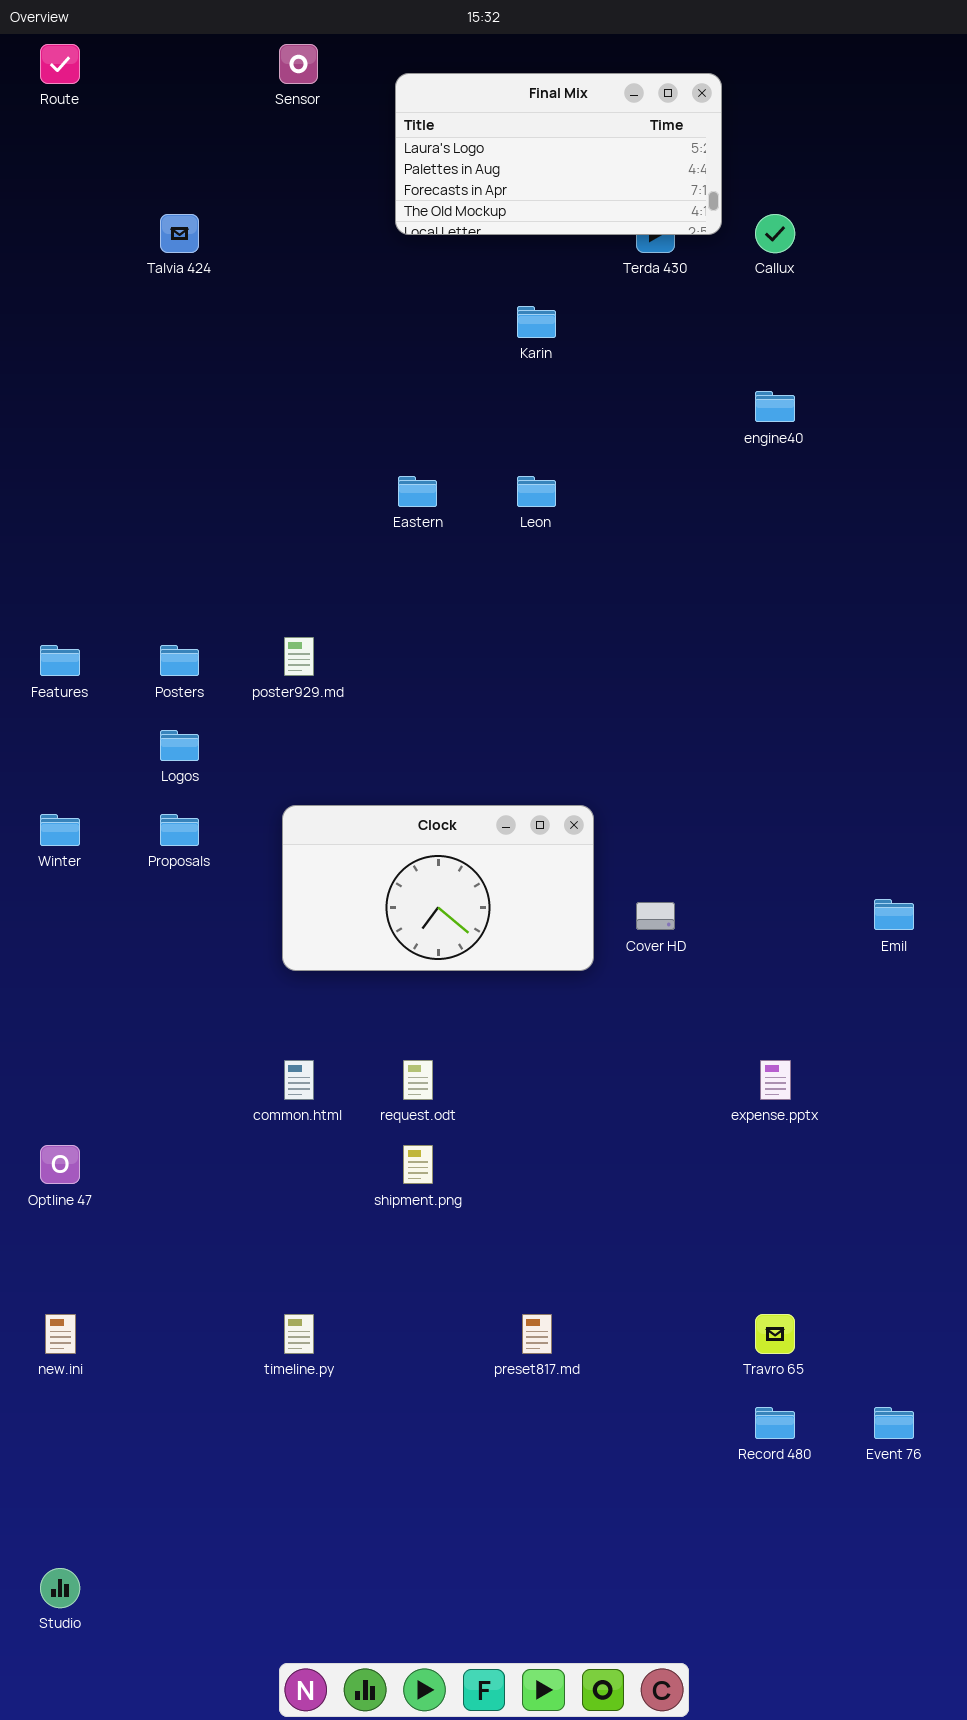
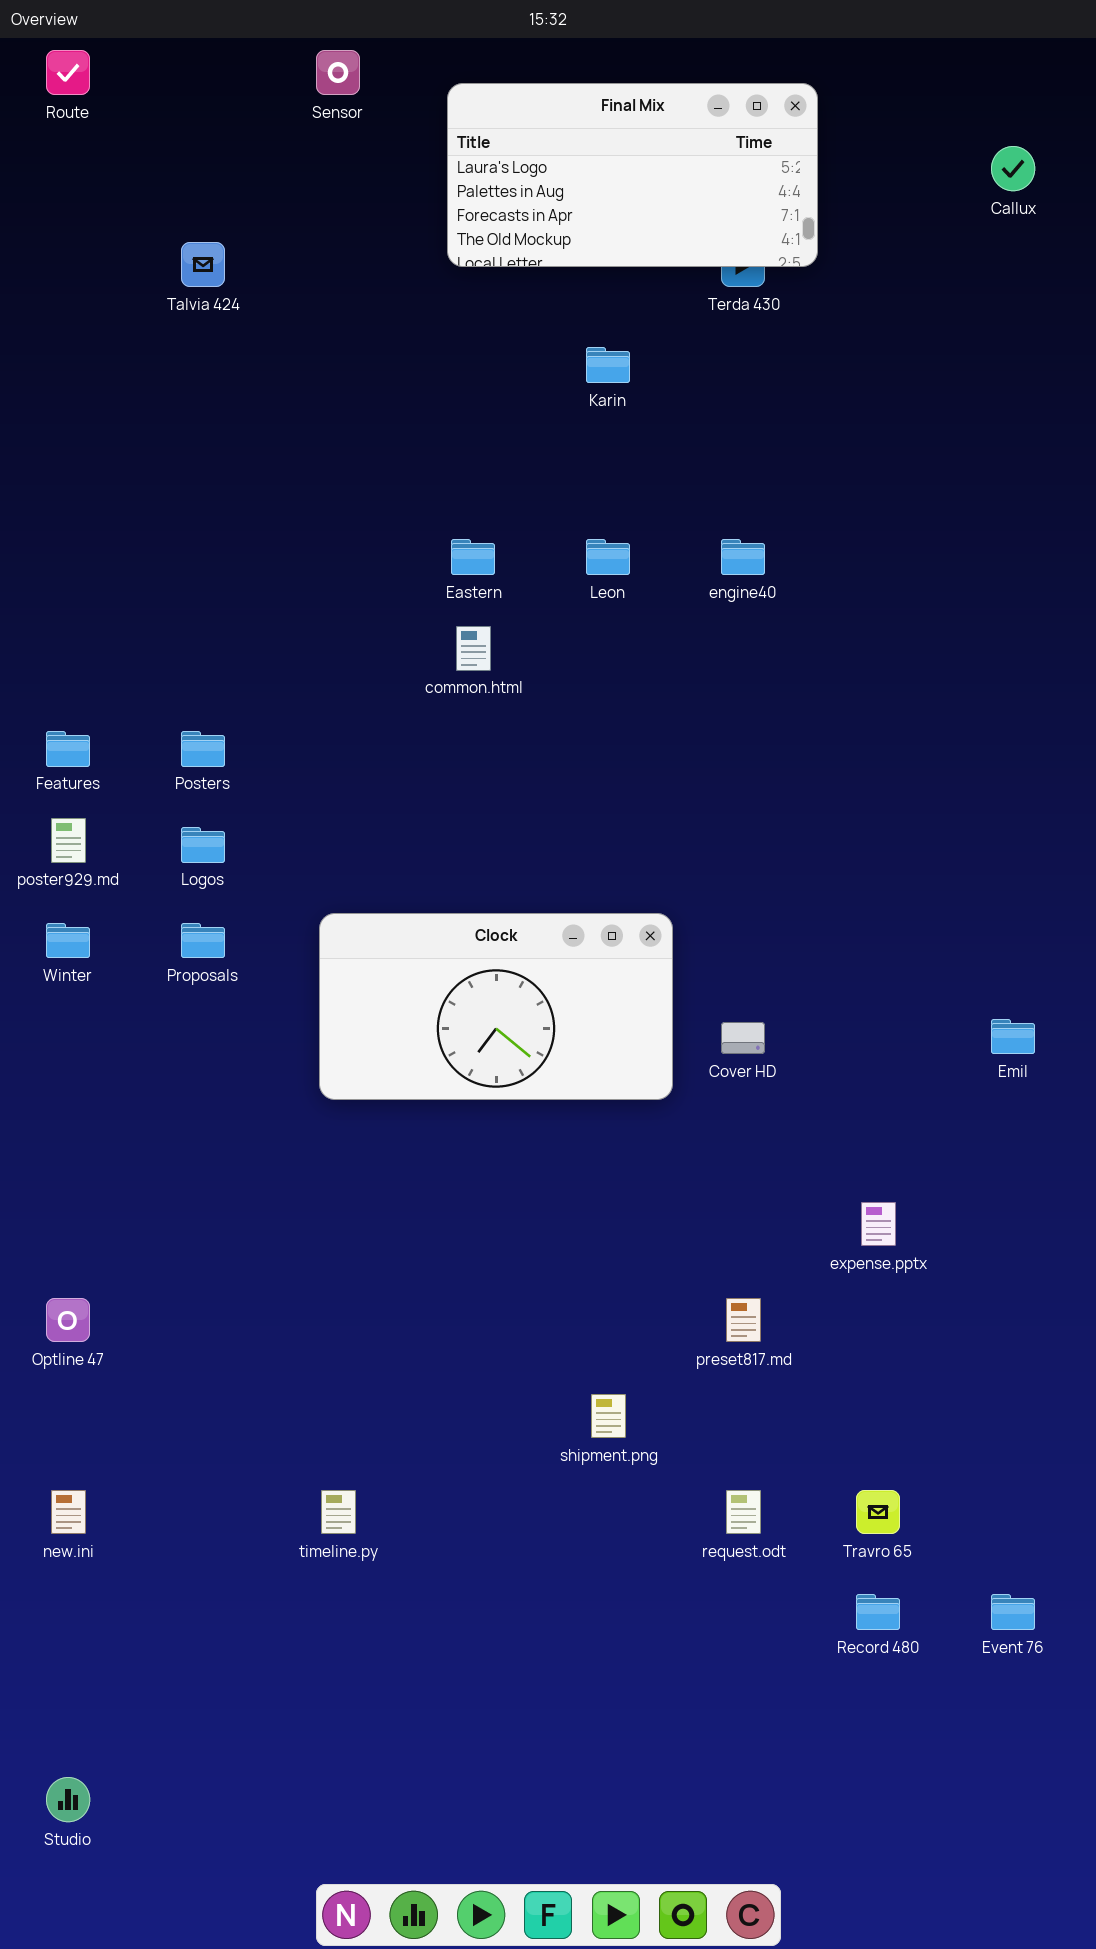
Callux: [755,214,795,253] -> [991,146,1035,191], moved
engine40: [755,391,795,422] -> [721,539,765,575], moved
poster929.md: [284,637,314,676] -> [51,818,86,863], moved
common.html: [284,1060,314,1100] -> [456,626,491,671], moved
request.odt: [403,1060,433,1100] -> [726,1490,761,1534], moved
shipment.png: [403,1145,433,1184] -> [591,1394,626,1438], moved
preset817.md: [522,1314,552,1354] -> [726,1298,761,1342], moved

